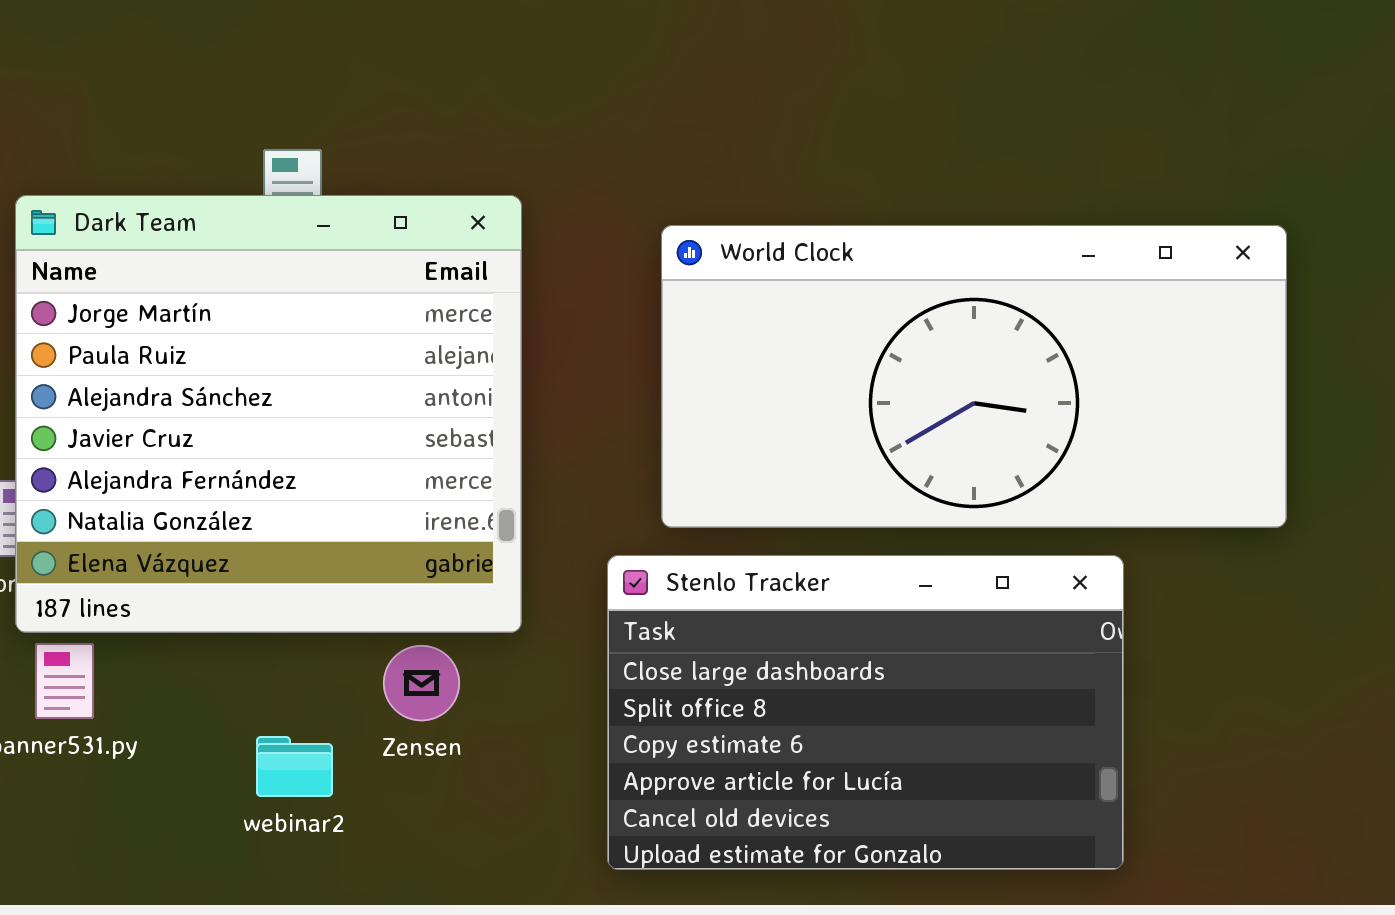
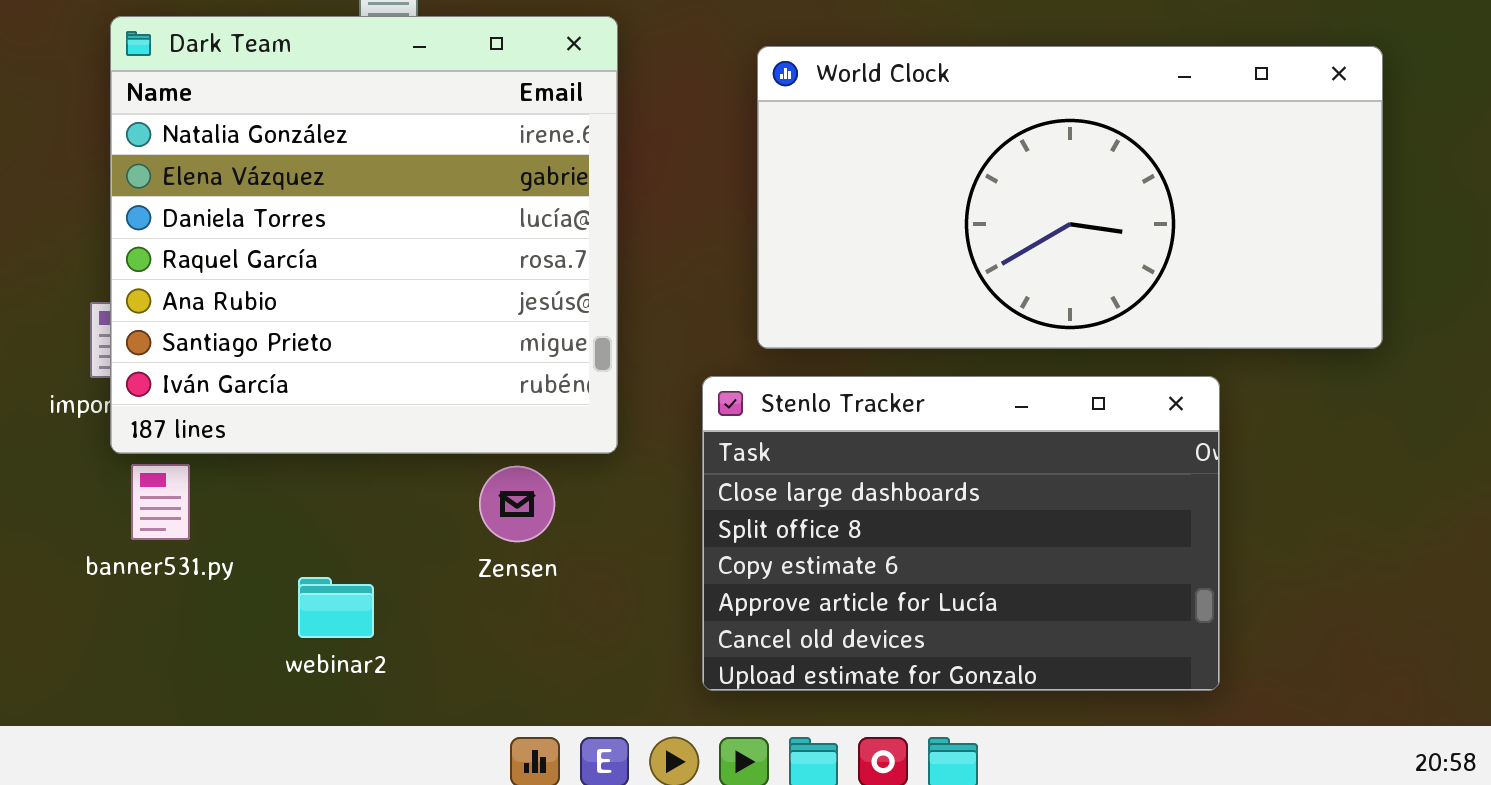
Dark Team: [15,195,522,633] -> [110,16,618,454], scrolled down 5 rows
webinar2: [256,736,333,797] -> [298,577,374,638], moved

